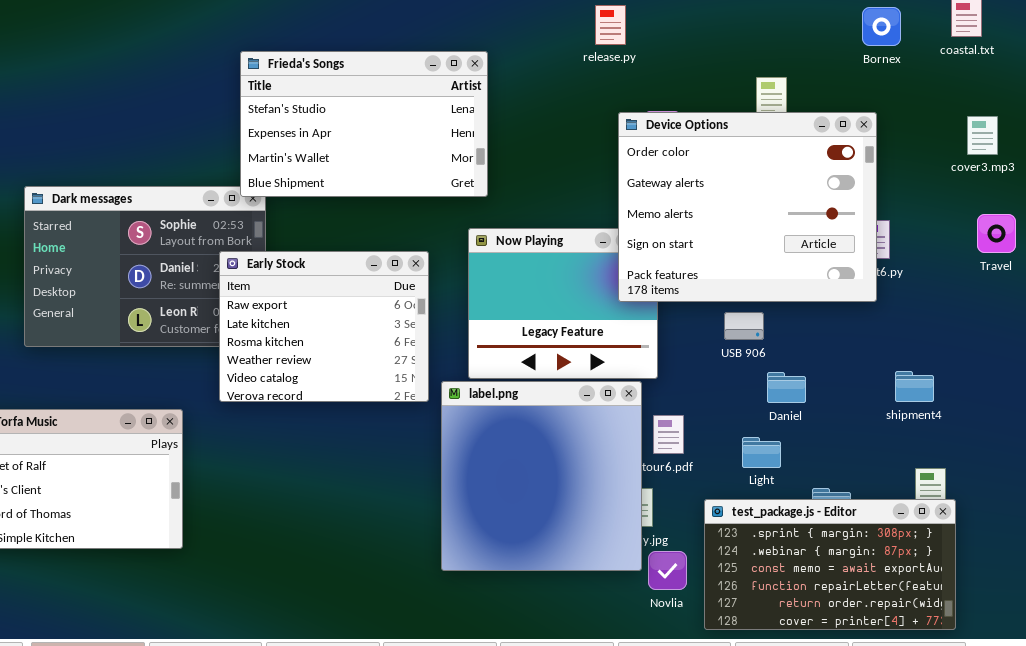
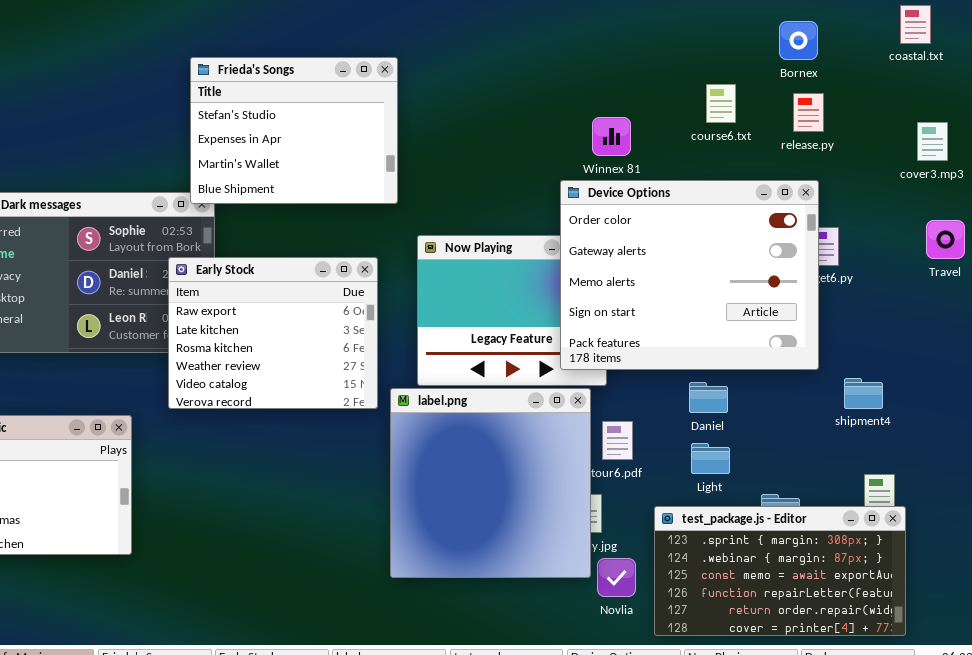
release.py: [595,5,626,45] -> [793,93,824,132], moved
Bornex: [862,7,901,46] -> [779,21,818,60], moved
Frieda's Songs: [240,51,488,197] -> [190,57,398,204], resized
Device Options: [618,112,877,302] -> [560,180,819,370], moved
Daniel: [767,372,806,403] -> [689,382,728,413], moved

